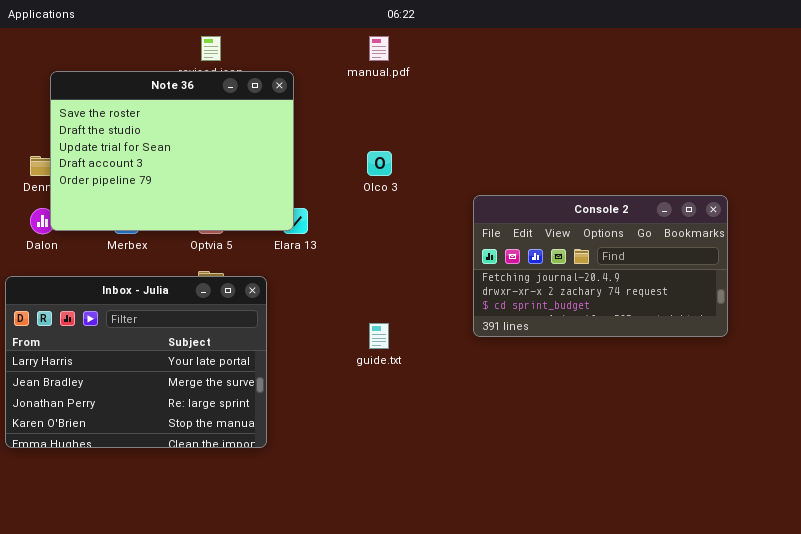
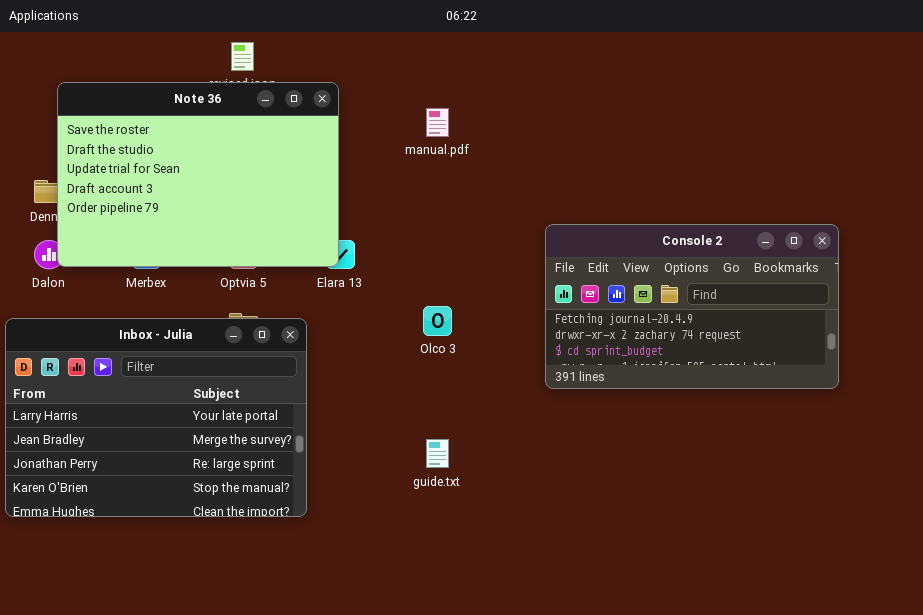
manual.pdf: [369,36,389,61] -> [426,108,449,137], moved
Olco 3: [367,151,392,176] -> [423,306,452,336], moved
guide.txt: [369,323,389,349] -> [426,439,449,468], moved

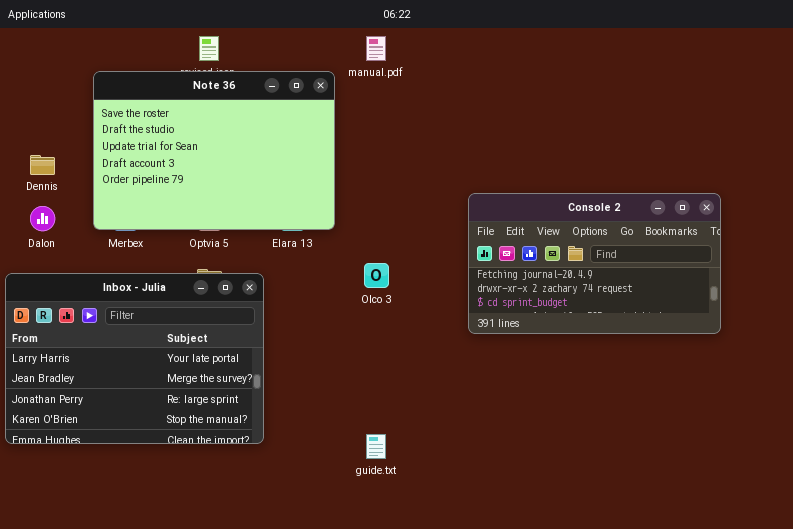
Note 36: [57,82,339,267] -> [93,71,335,230], moved
manual.pdf: [426,108,449,137] -> [366,36,386,61], moved
guide.txt: [426,439,449,468] -> [366,434,386,459], moved

